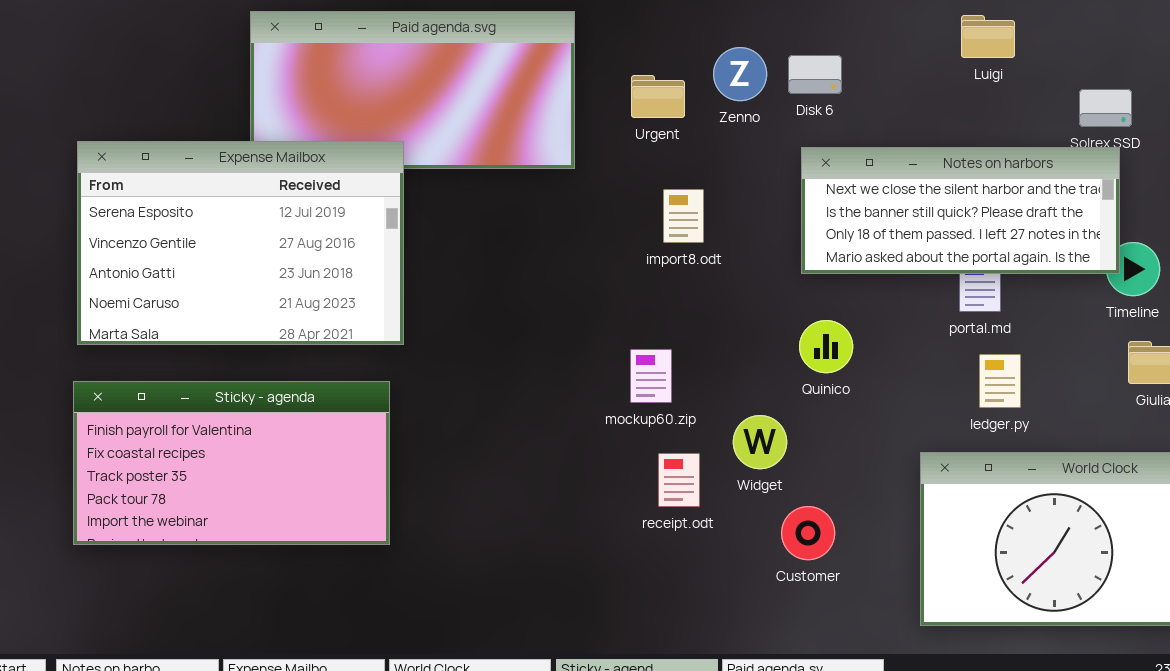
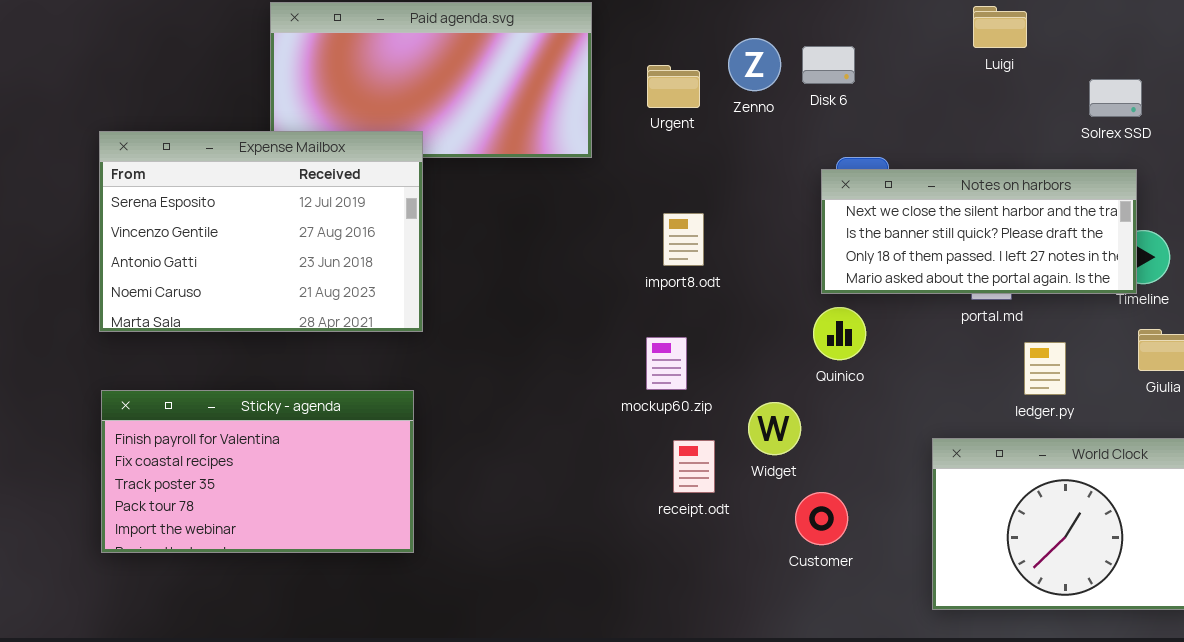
Notes on harbors: [801,147,1120,274] -> [821,169,1137,294], moved
import8.odt: [663,189,704,243] -> [663,213,704,266], moved
ledger.py: [979,354,1021,408] -> [1024,342,1066,395], moved
Sticky - agenda: [73,381,390,545] -> [101,390,414,553], moved

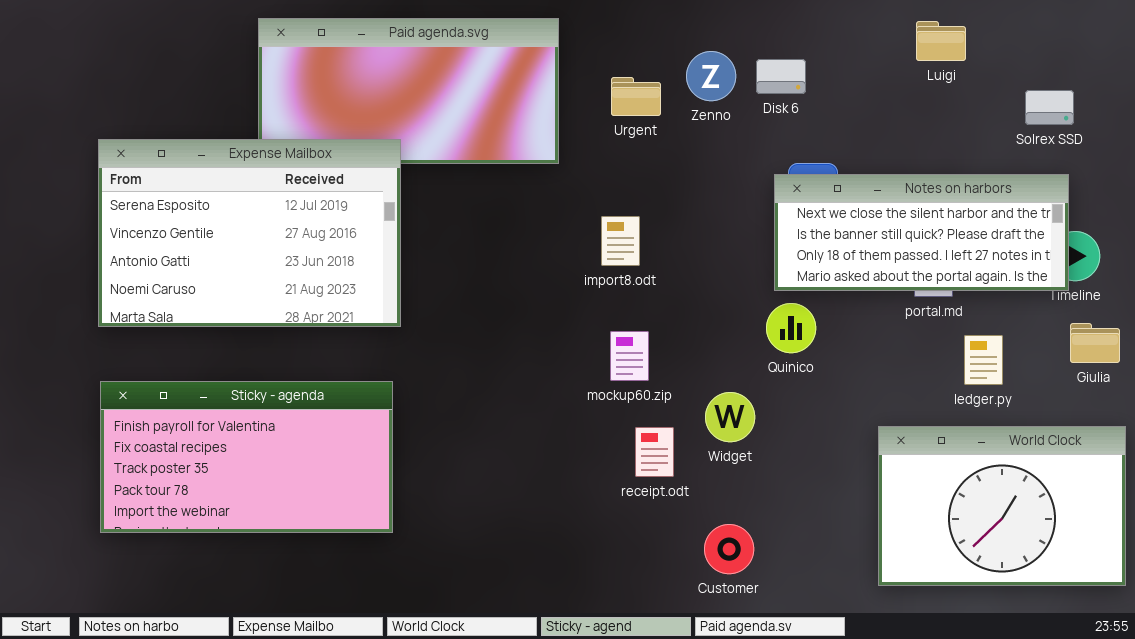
import8.odt: [663,213,704,266] -> [601,216,640,266], moved
Customer: [795,492,848,545] -> [704,524,754,574], moved

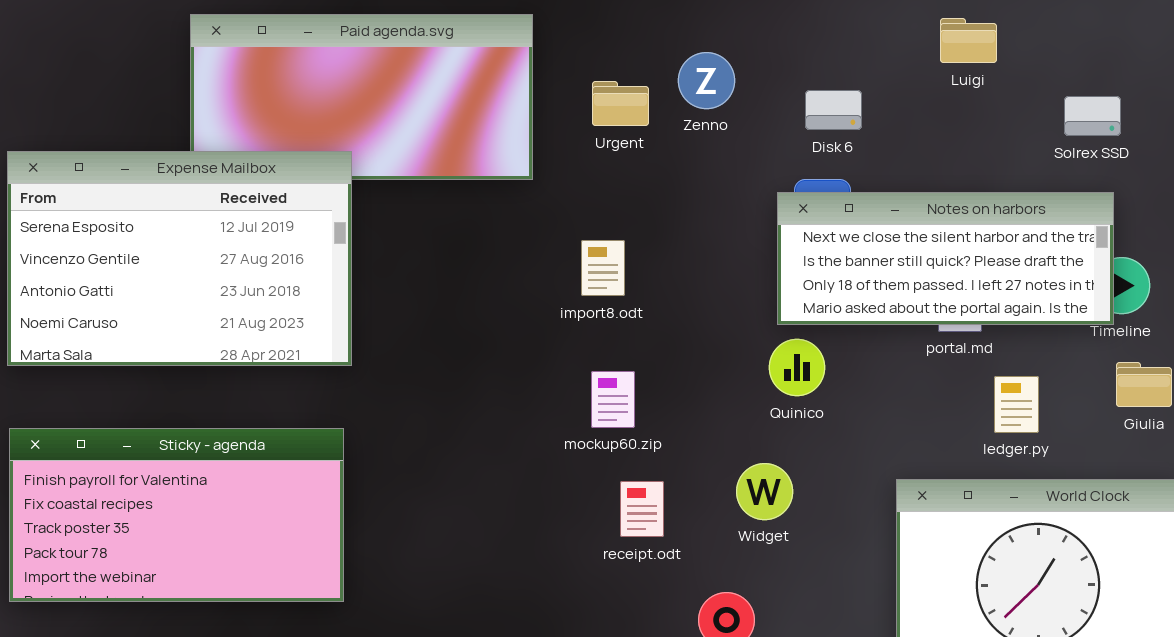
Disk 6: [756,59,806,94] -> [805,90,862,130], moved
Widget: [705,392,755,442] -> [736,463,793,520], moved

